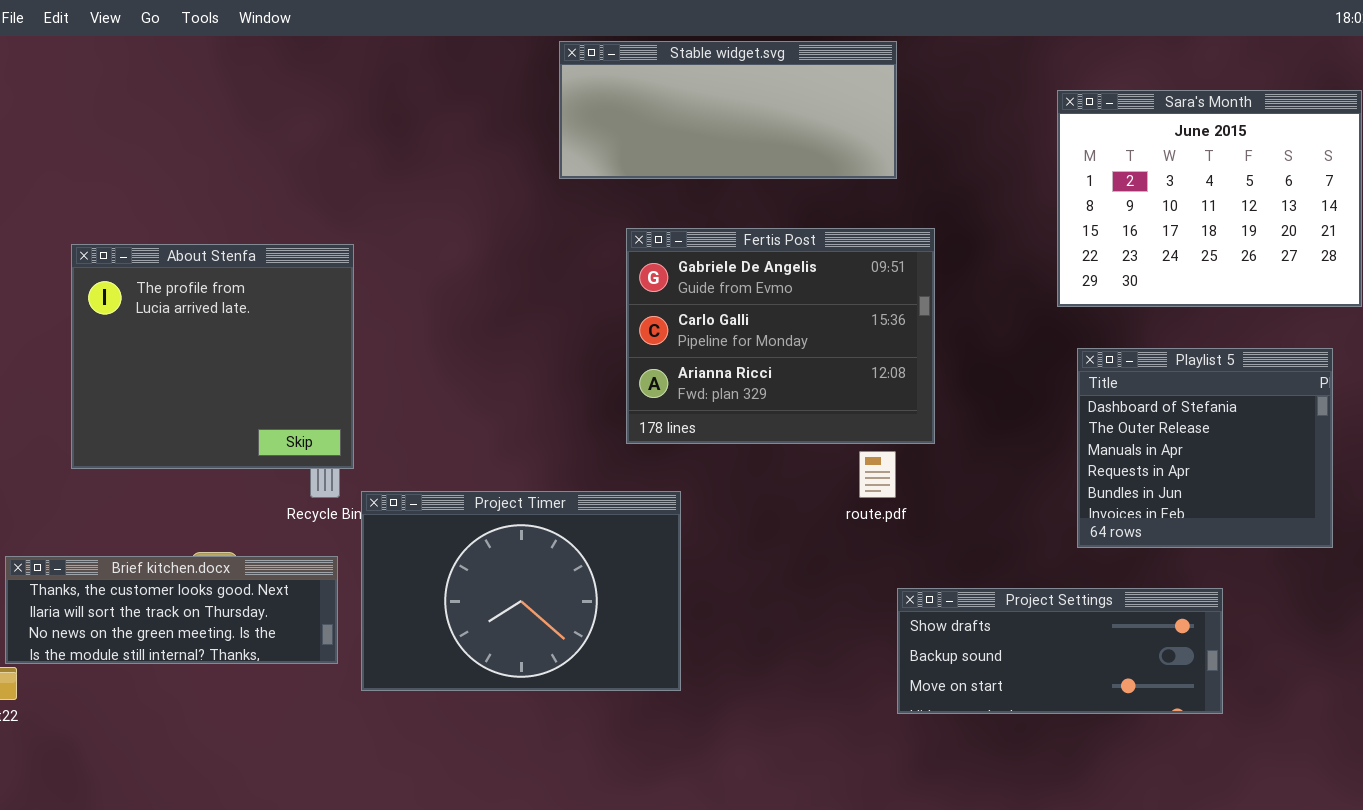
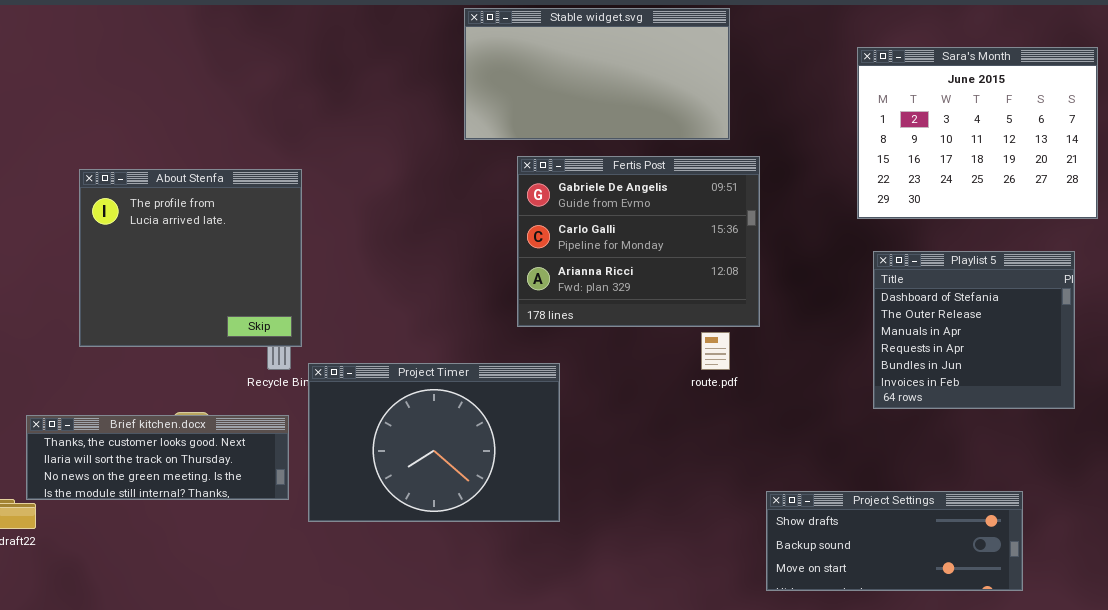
Stable widget.svg: [559,41,897,179] -> [464,8,730,140], resized
Project Settings: [897,588,1223,714] -> [766,491,1023,591], moved

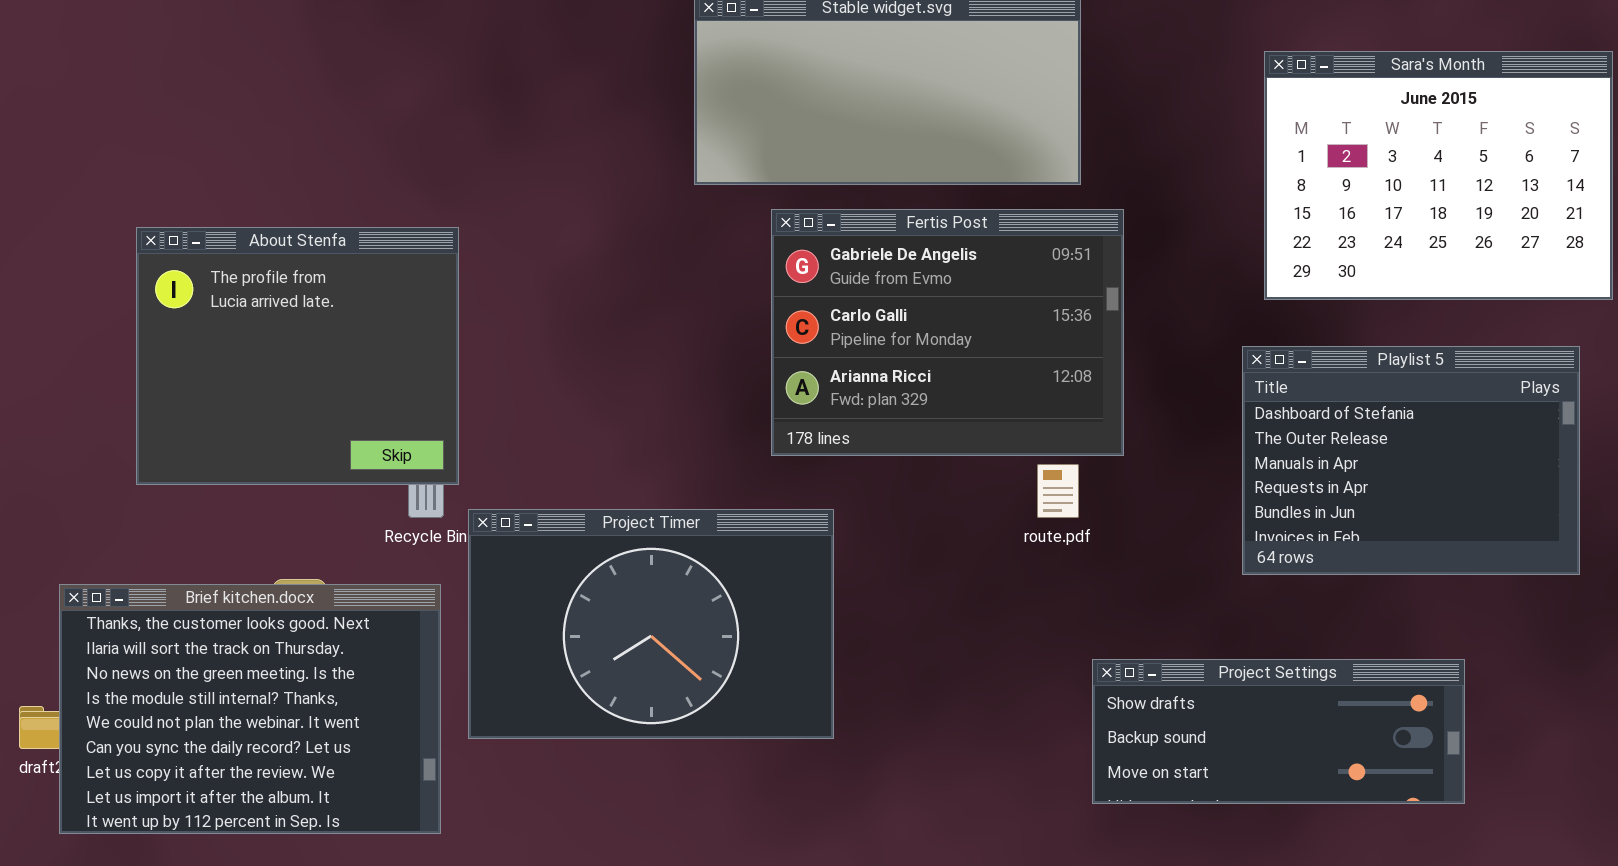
Playlist 5: [873,251,1075,409] -> [1242,346,1580,575], resized
Brief kitchen.docx: [26,415,289,500] -> [59,584,441,834], resized
Project Settings: [766,491,1023,591] -> [1092,659,1465,804], moved

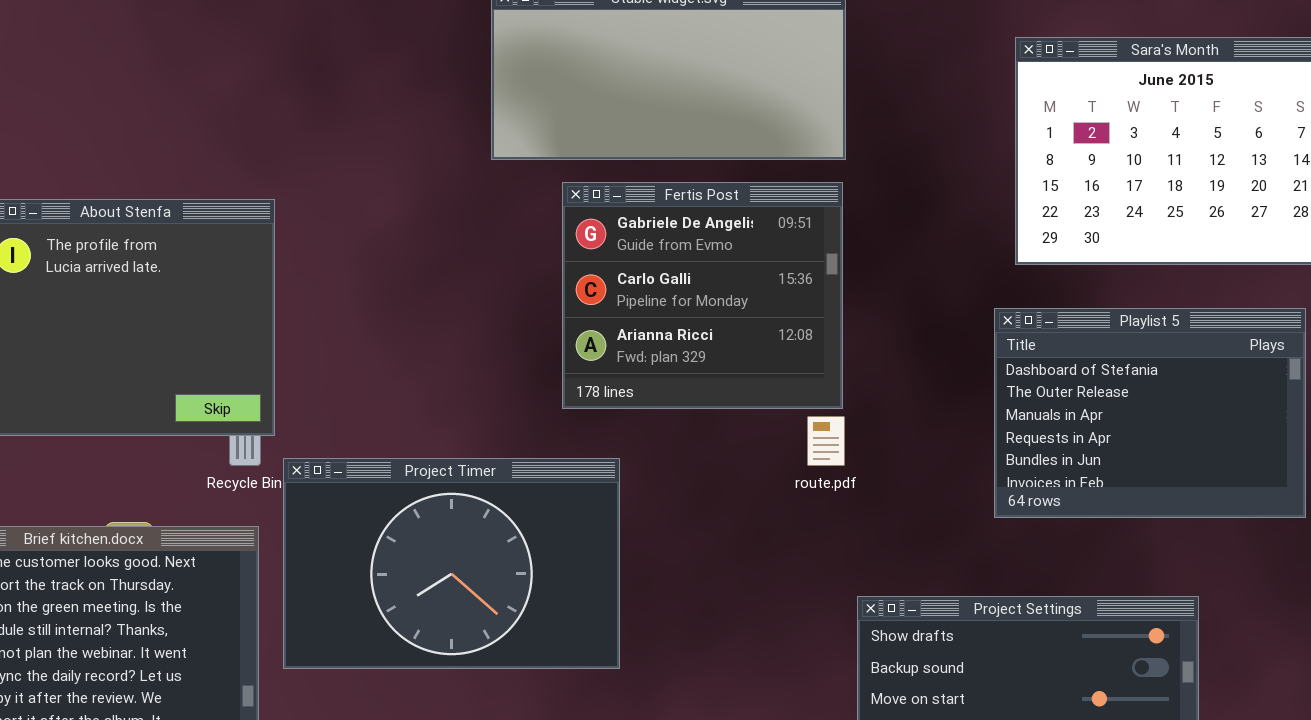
Fertis Post: [771,209,1124,456] -> [562,182,843,409], resized

